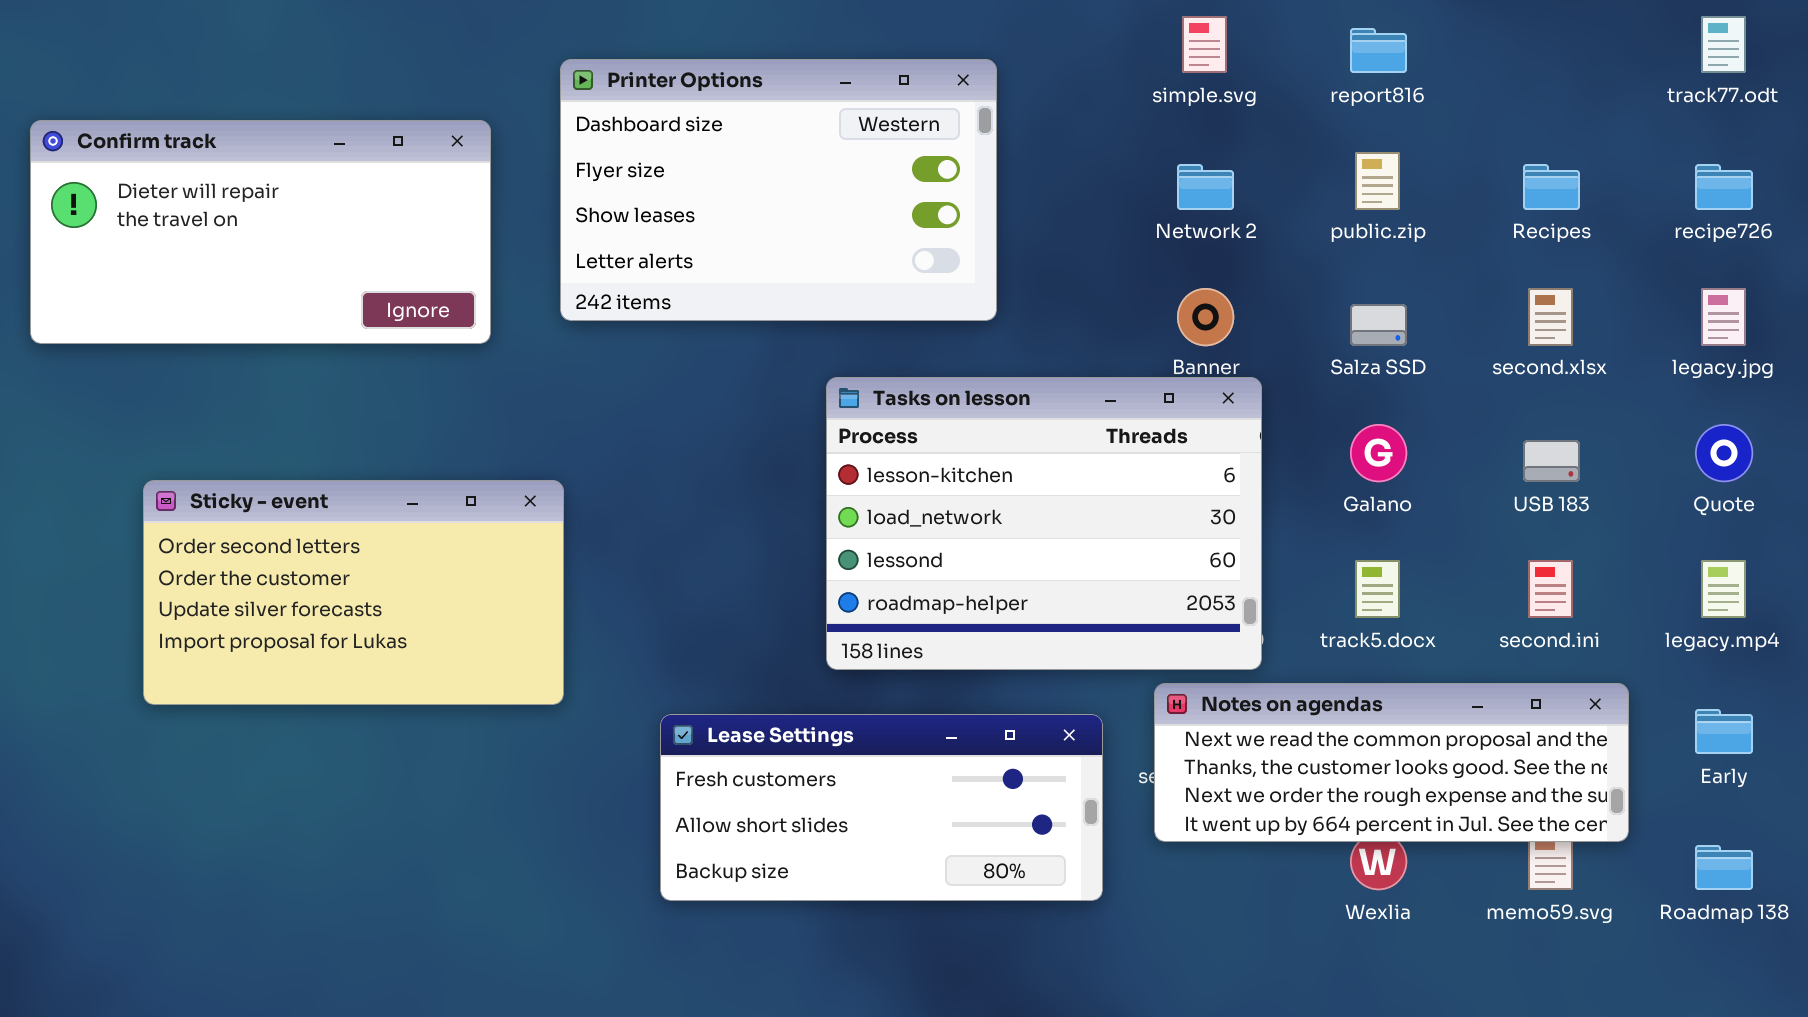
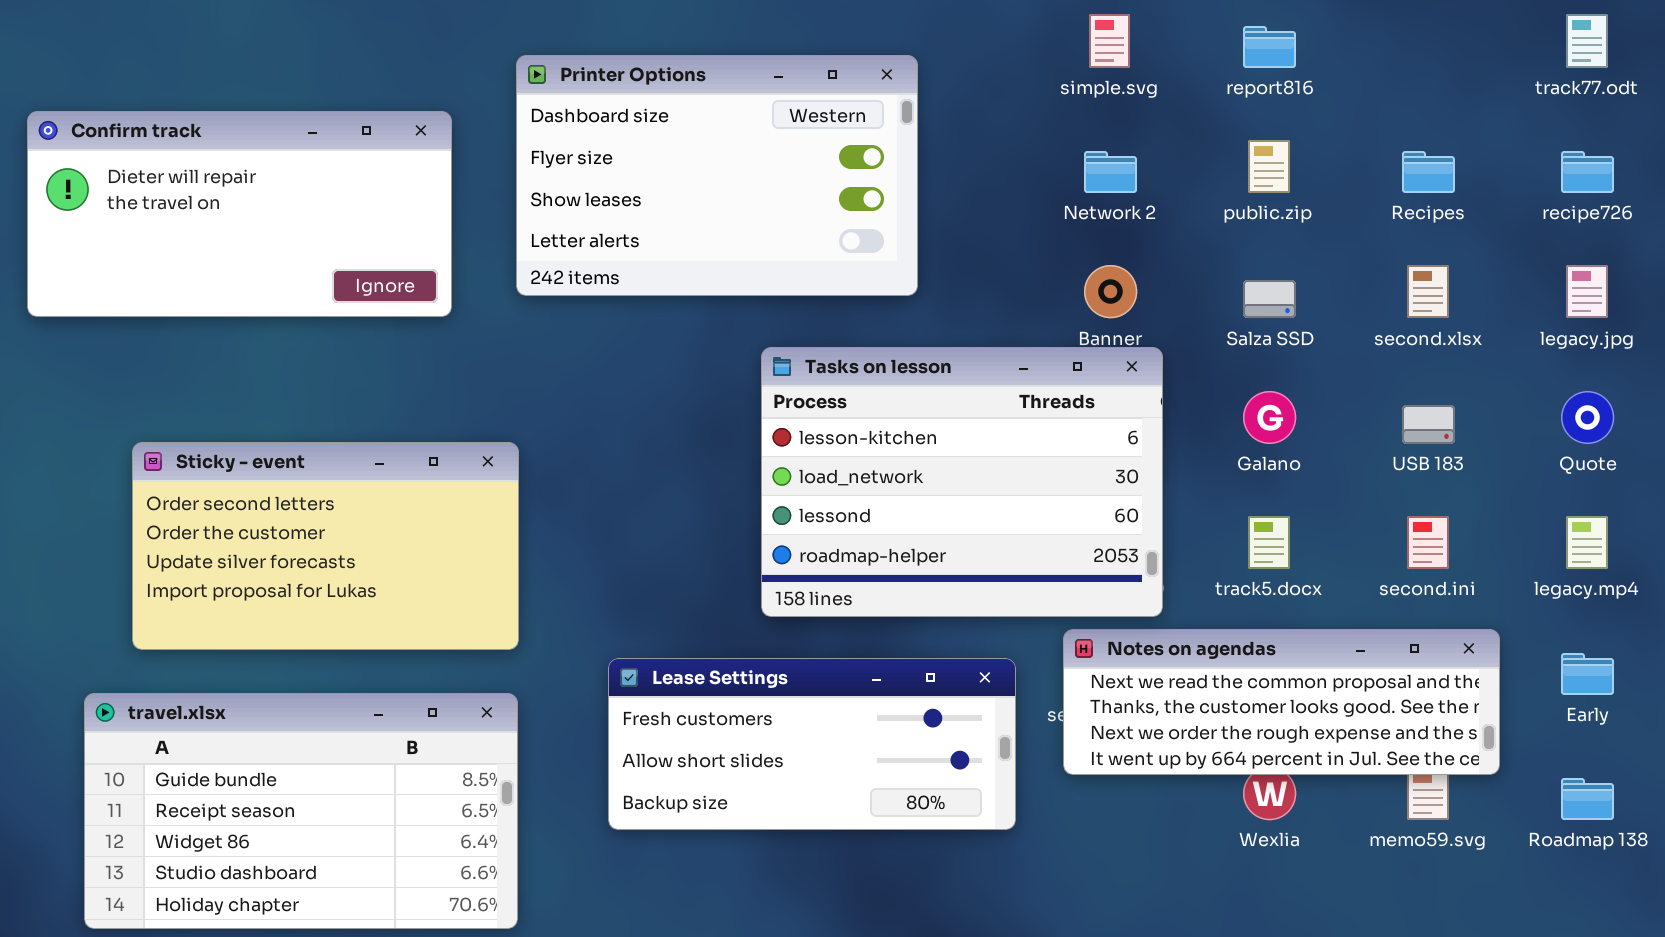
travel.xlsx: none -> [84,693,518,929], opened

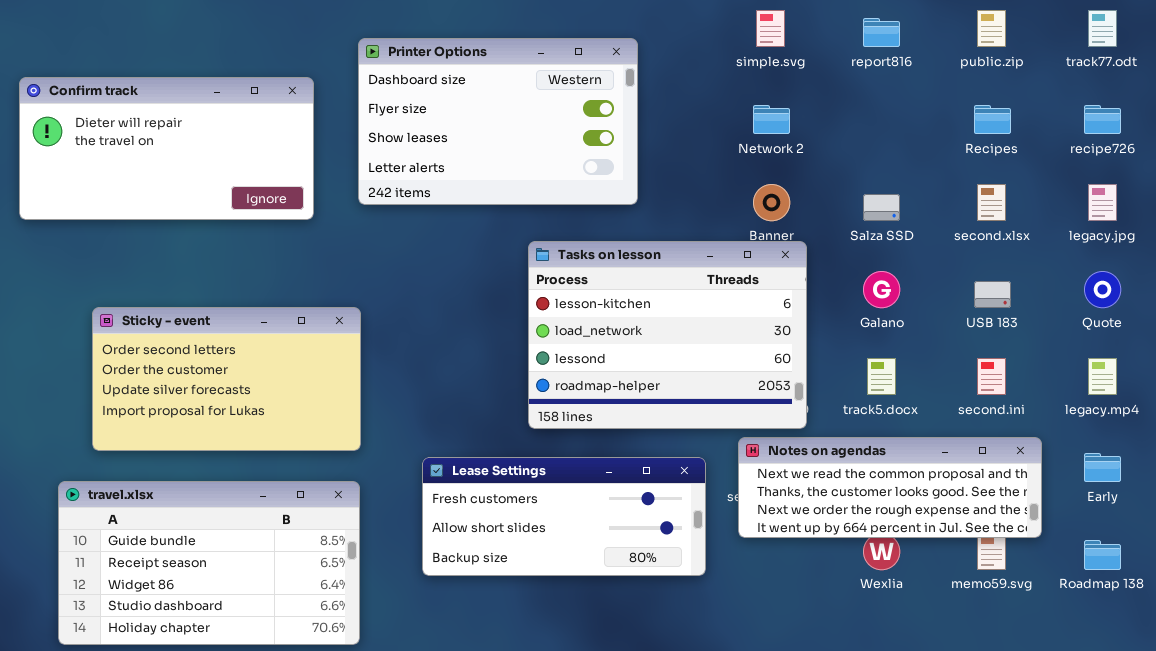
public.zip: [1248,140,1290,193] -> [977,10,1006,47], moved

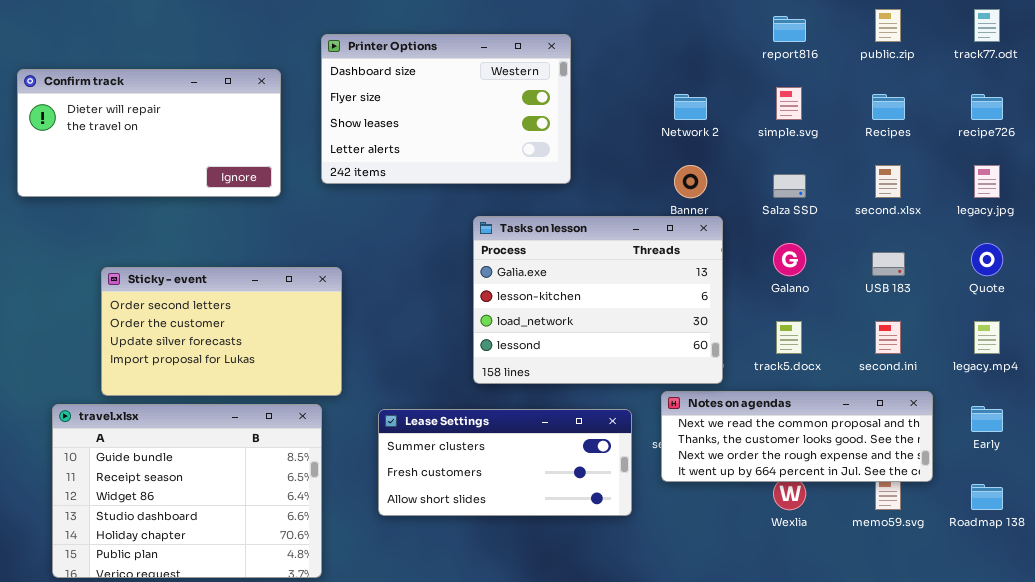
simple.svg: [756,10,785,47] -> [776,87,802,120], moved
Tasks on lesson: [528,241,807,429] -> [473,216,723,384], scrolled up 1 row
Sticky - event: [92,307,361,451] -> [101,267,342,396], moved
Lease Settings: [422,457,706,576] -> [378,409,632,516], scrolled up 1 row
travel.xlsx: [58,481,360,645] -> [52,404,322,578], resized

